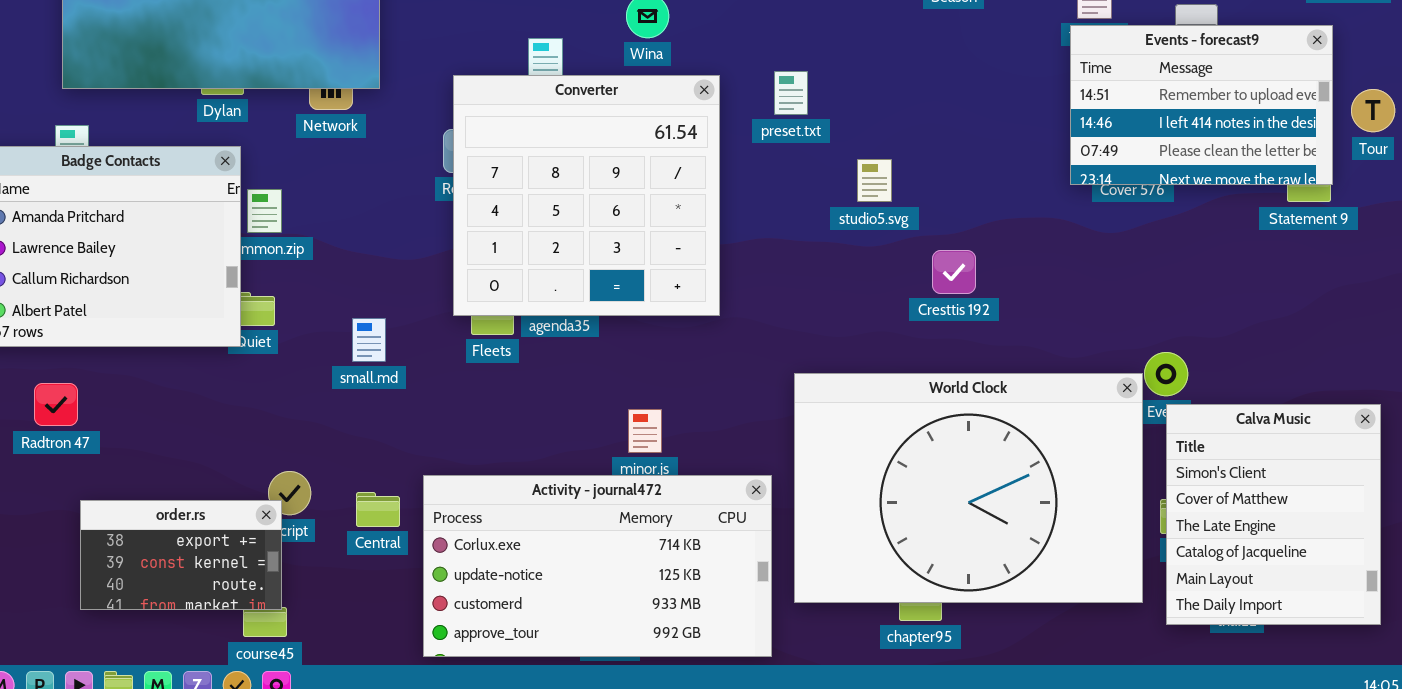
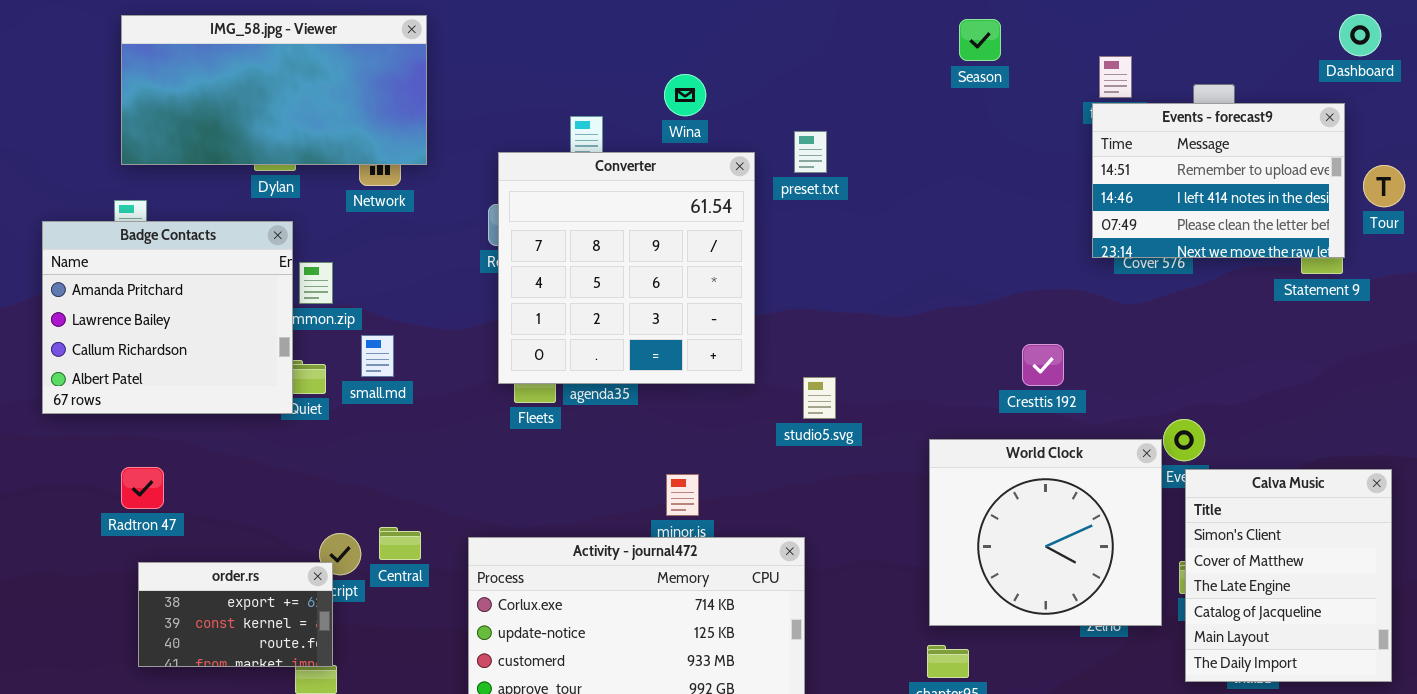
preset.txt: [774,71,808,115] -> [794,131,827,173], moved
studio5.svg: [857,159,892,202] -> [803,377,836,419], moved
Cresttis 192: [932,250,976,294] -> [1022,344,1064,386], moved
small.md: [352,318,386,362] -> [361,335,394,377], moved
World Clock: [794,373,1143,603] -> [929,439,1162,626], resized
Radtron 47: [34,383,78,426] -> [121,467,164,509], moved
Central: [356,492,400,527] -> [379,527,421,560], moved

